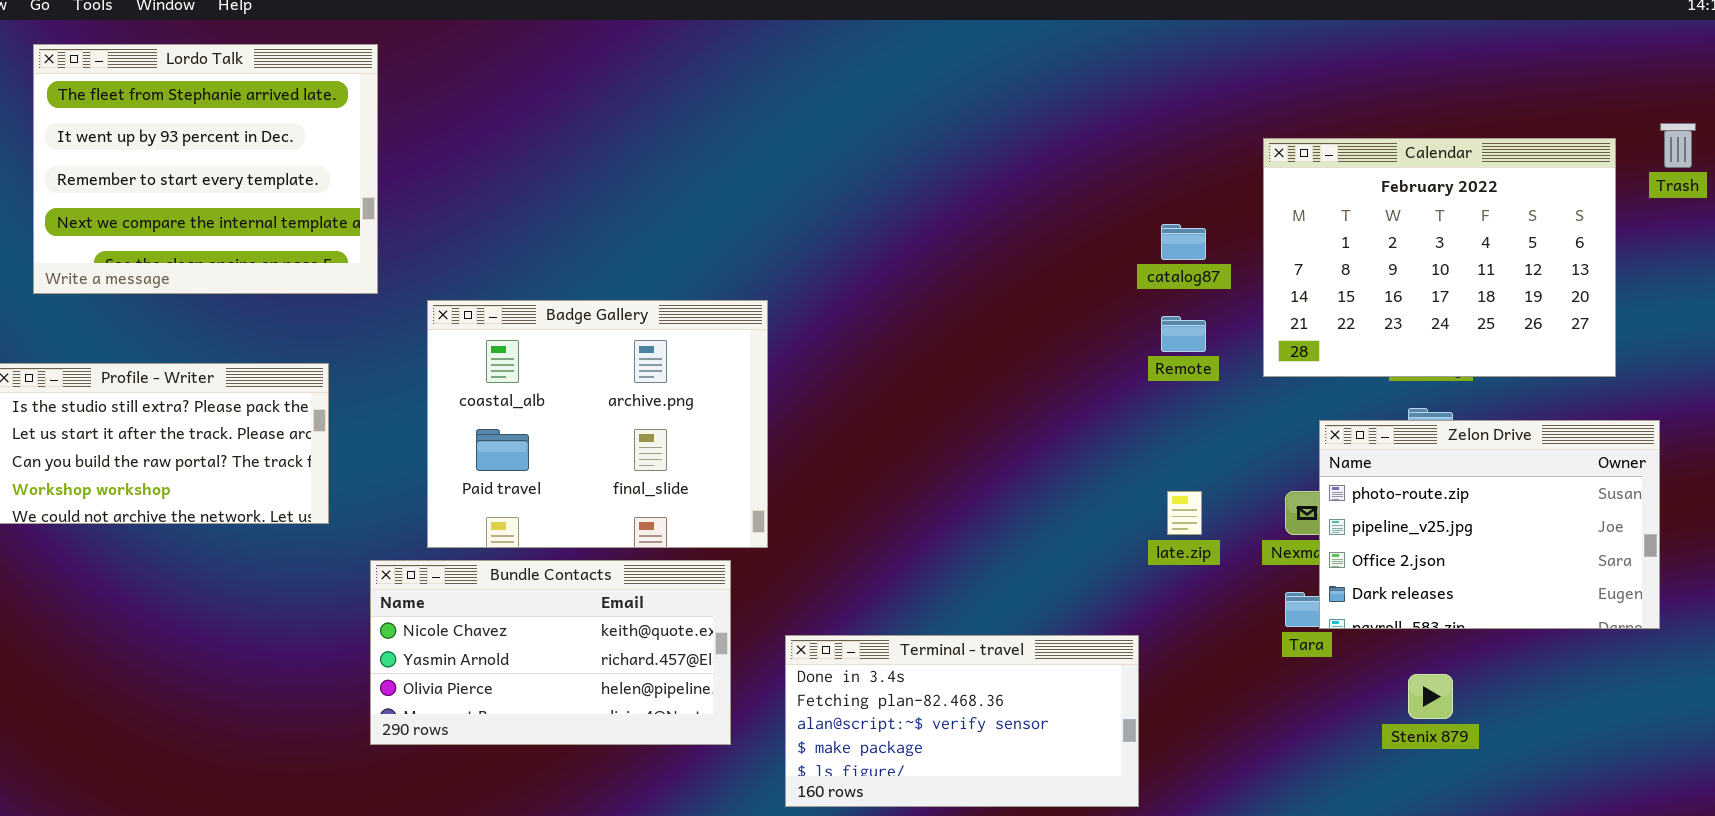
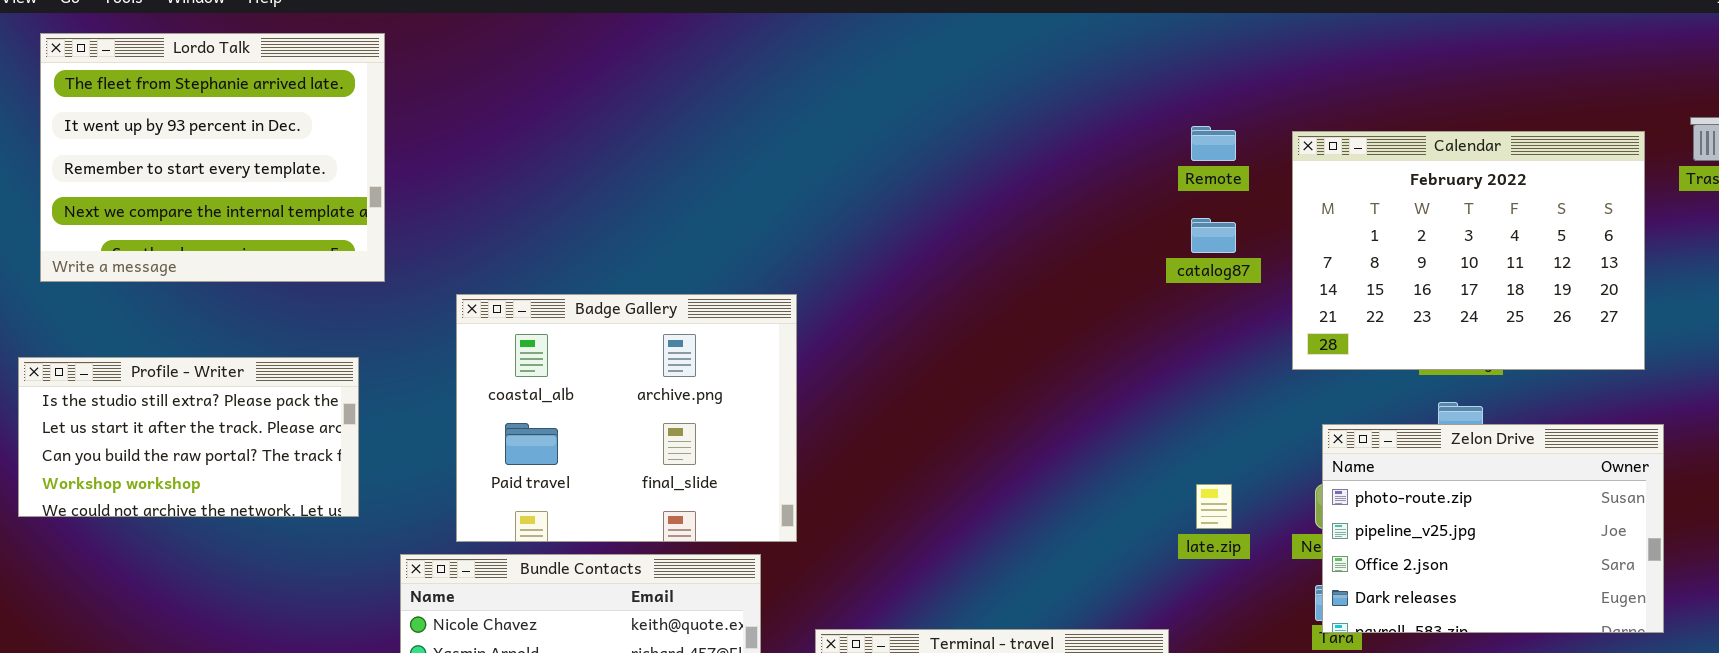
Lordo Talk: [33,44,378,294] -> [40,33,385,282], moved
Remote: [1161,316,1206,352] -> [1191,126,1236,161], moved
Zelon Drive: [1319,420,1660,629] -> [1322,424,1664,633], moved

